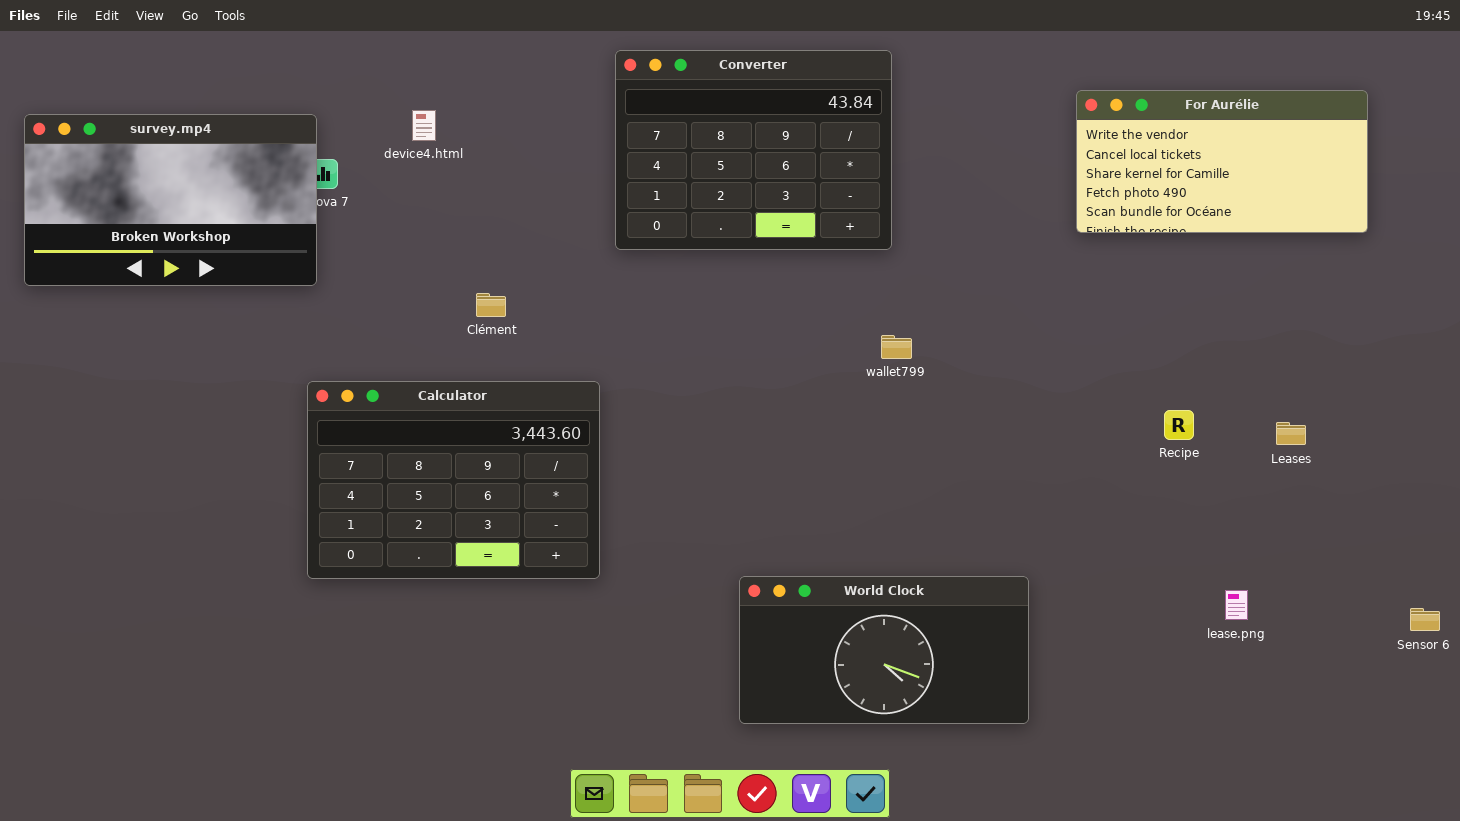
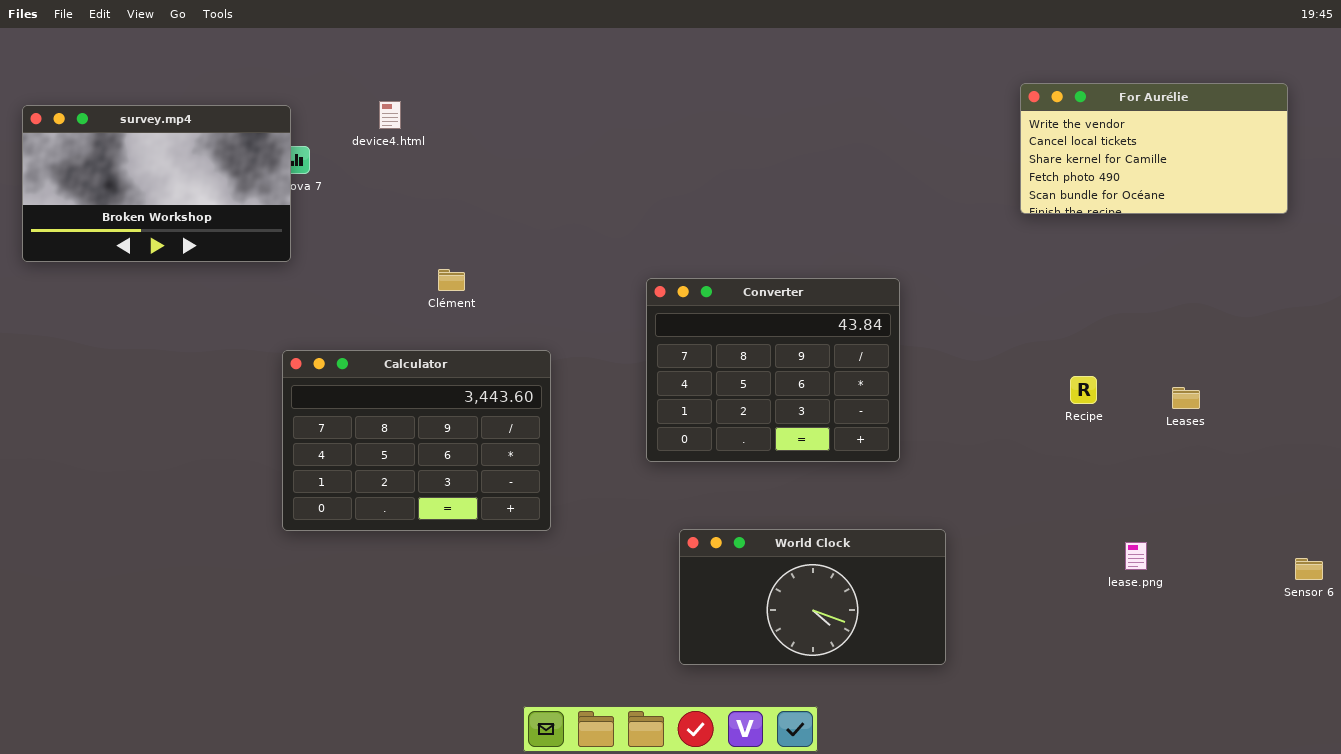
Converter: [615,50,892,250] -> [646,278,900,462], moved
For Aurélie: [1076,90,1368,233] -> [1020,83,1288,214], moved

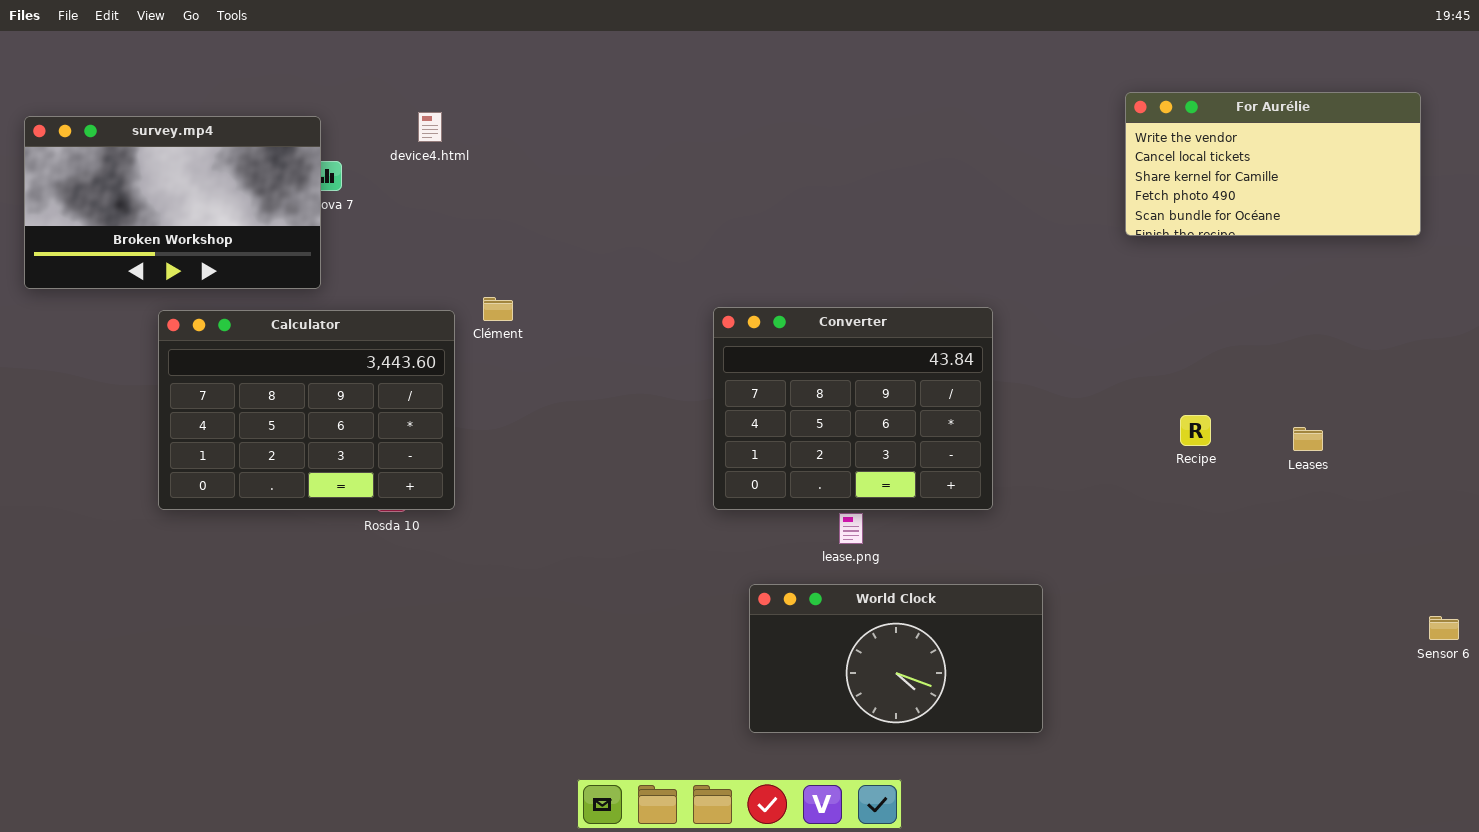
Calculator: [282,350,551,531] -> [158,310,455,510], moved
lease.png: [1125,542,1147,570] -> [839,513,863,544], moved

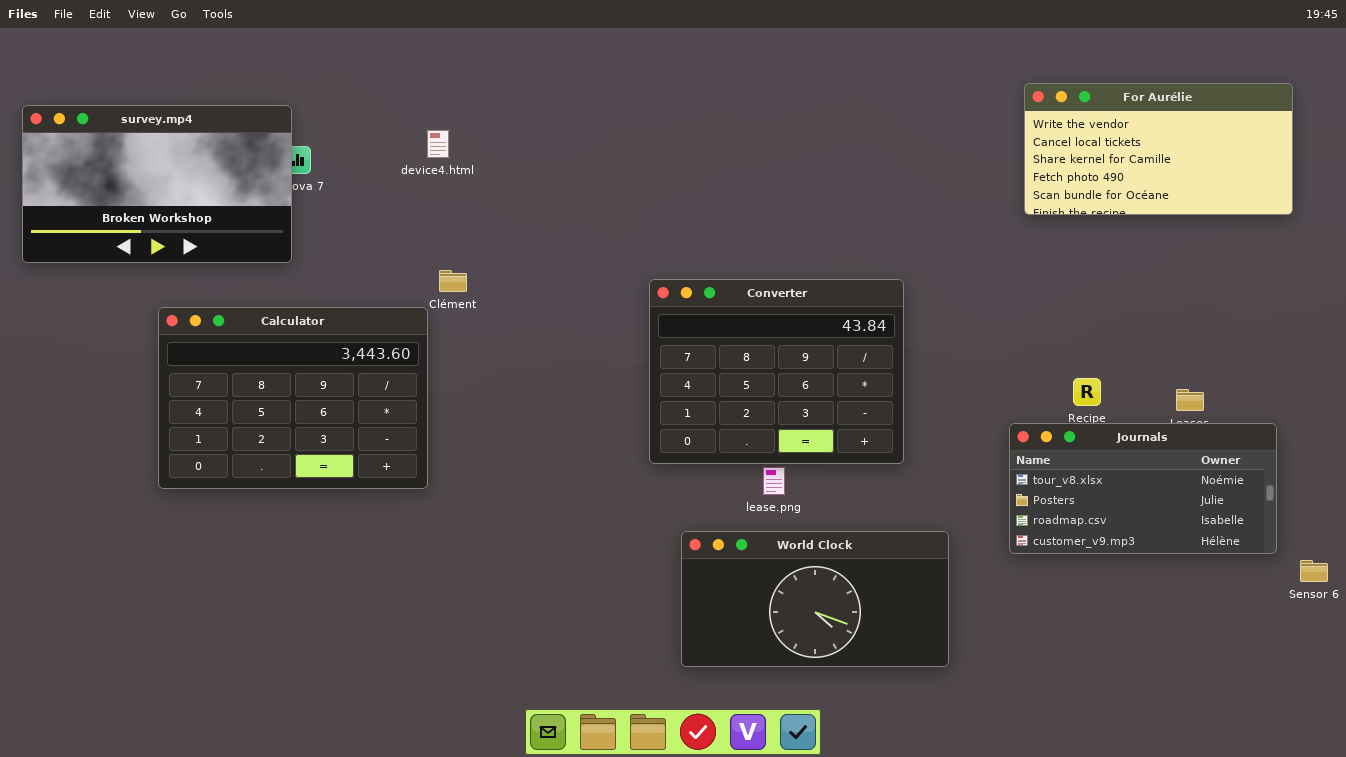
device4.html: [418,112,442,142] -> [427,130,449,158], moved
Calculator: [158,310,455,510] -> [158,307,428,489], moved
Journals: none -> [1009,423,1277,554], opened

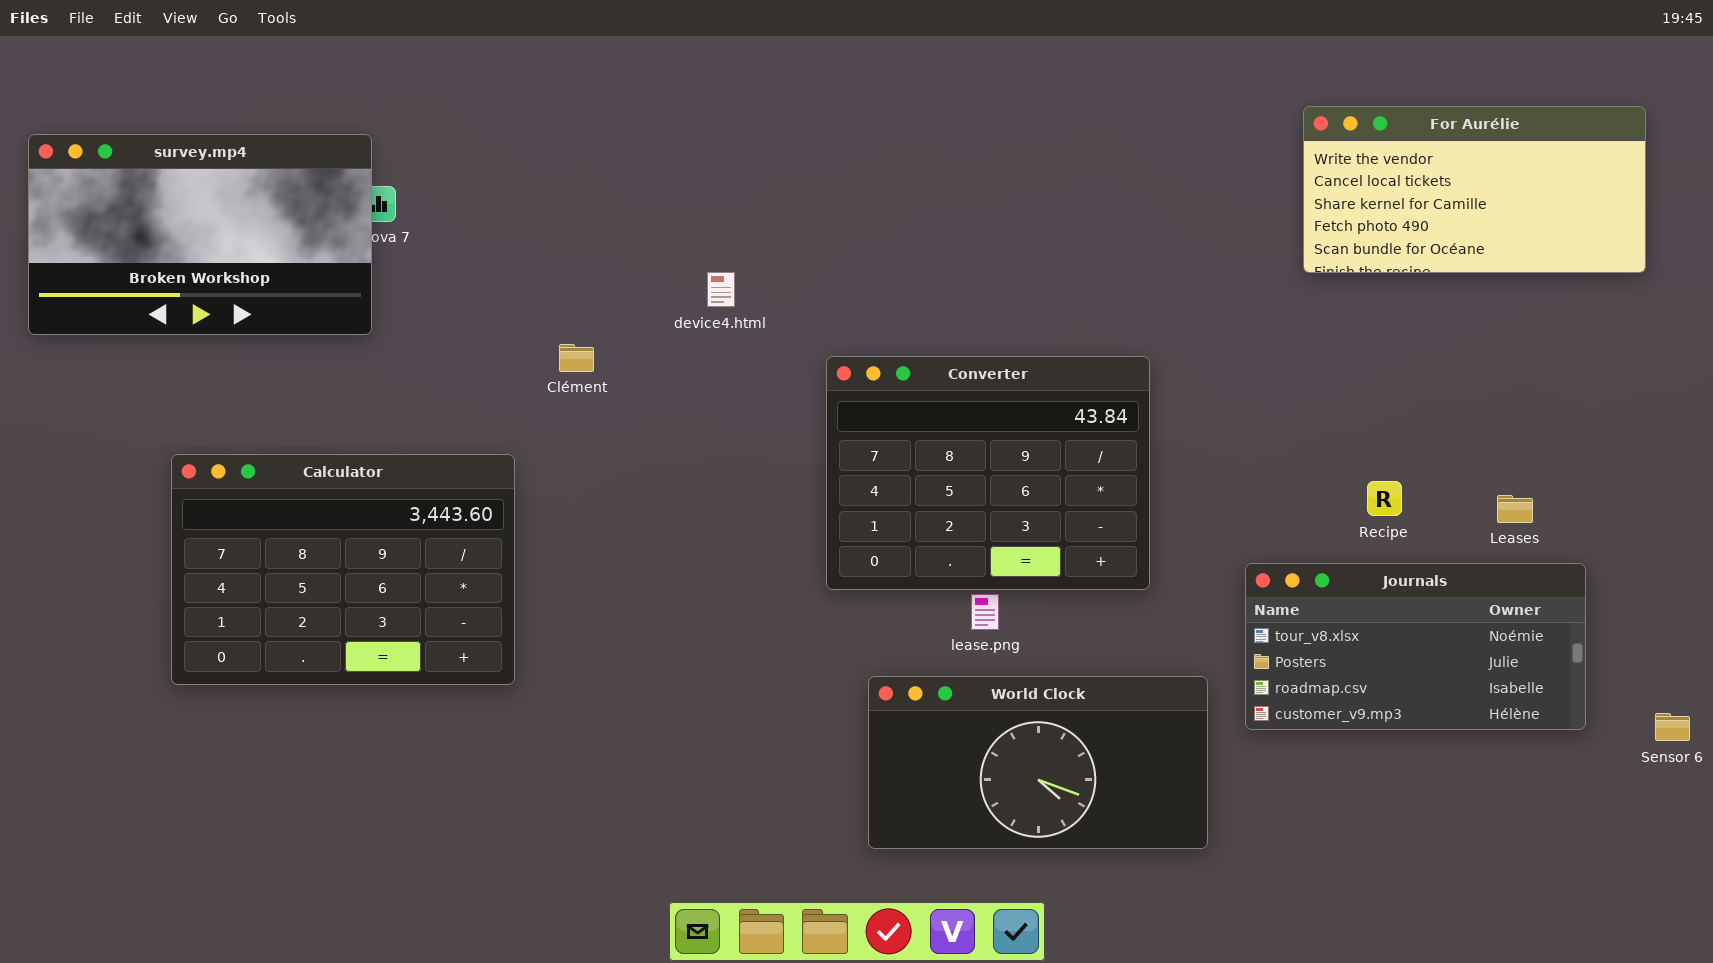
device4.html: [427,130,449,158] -> [707,272,735,307], moved
Calculator: [158,307,428,489] -> [171,454,515,685], moved
Journals: [1009,423,1277,554] -> [1245,563,1586,730], moved

